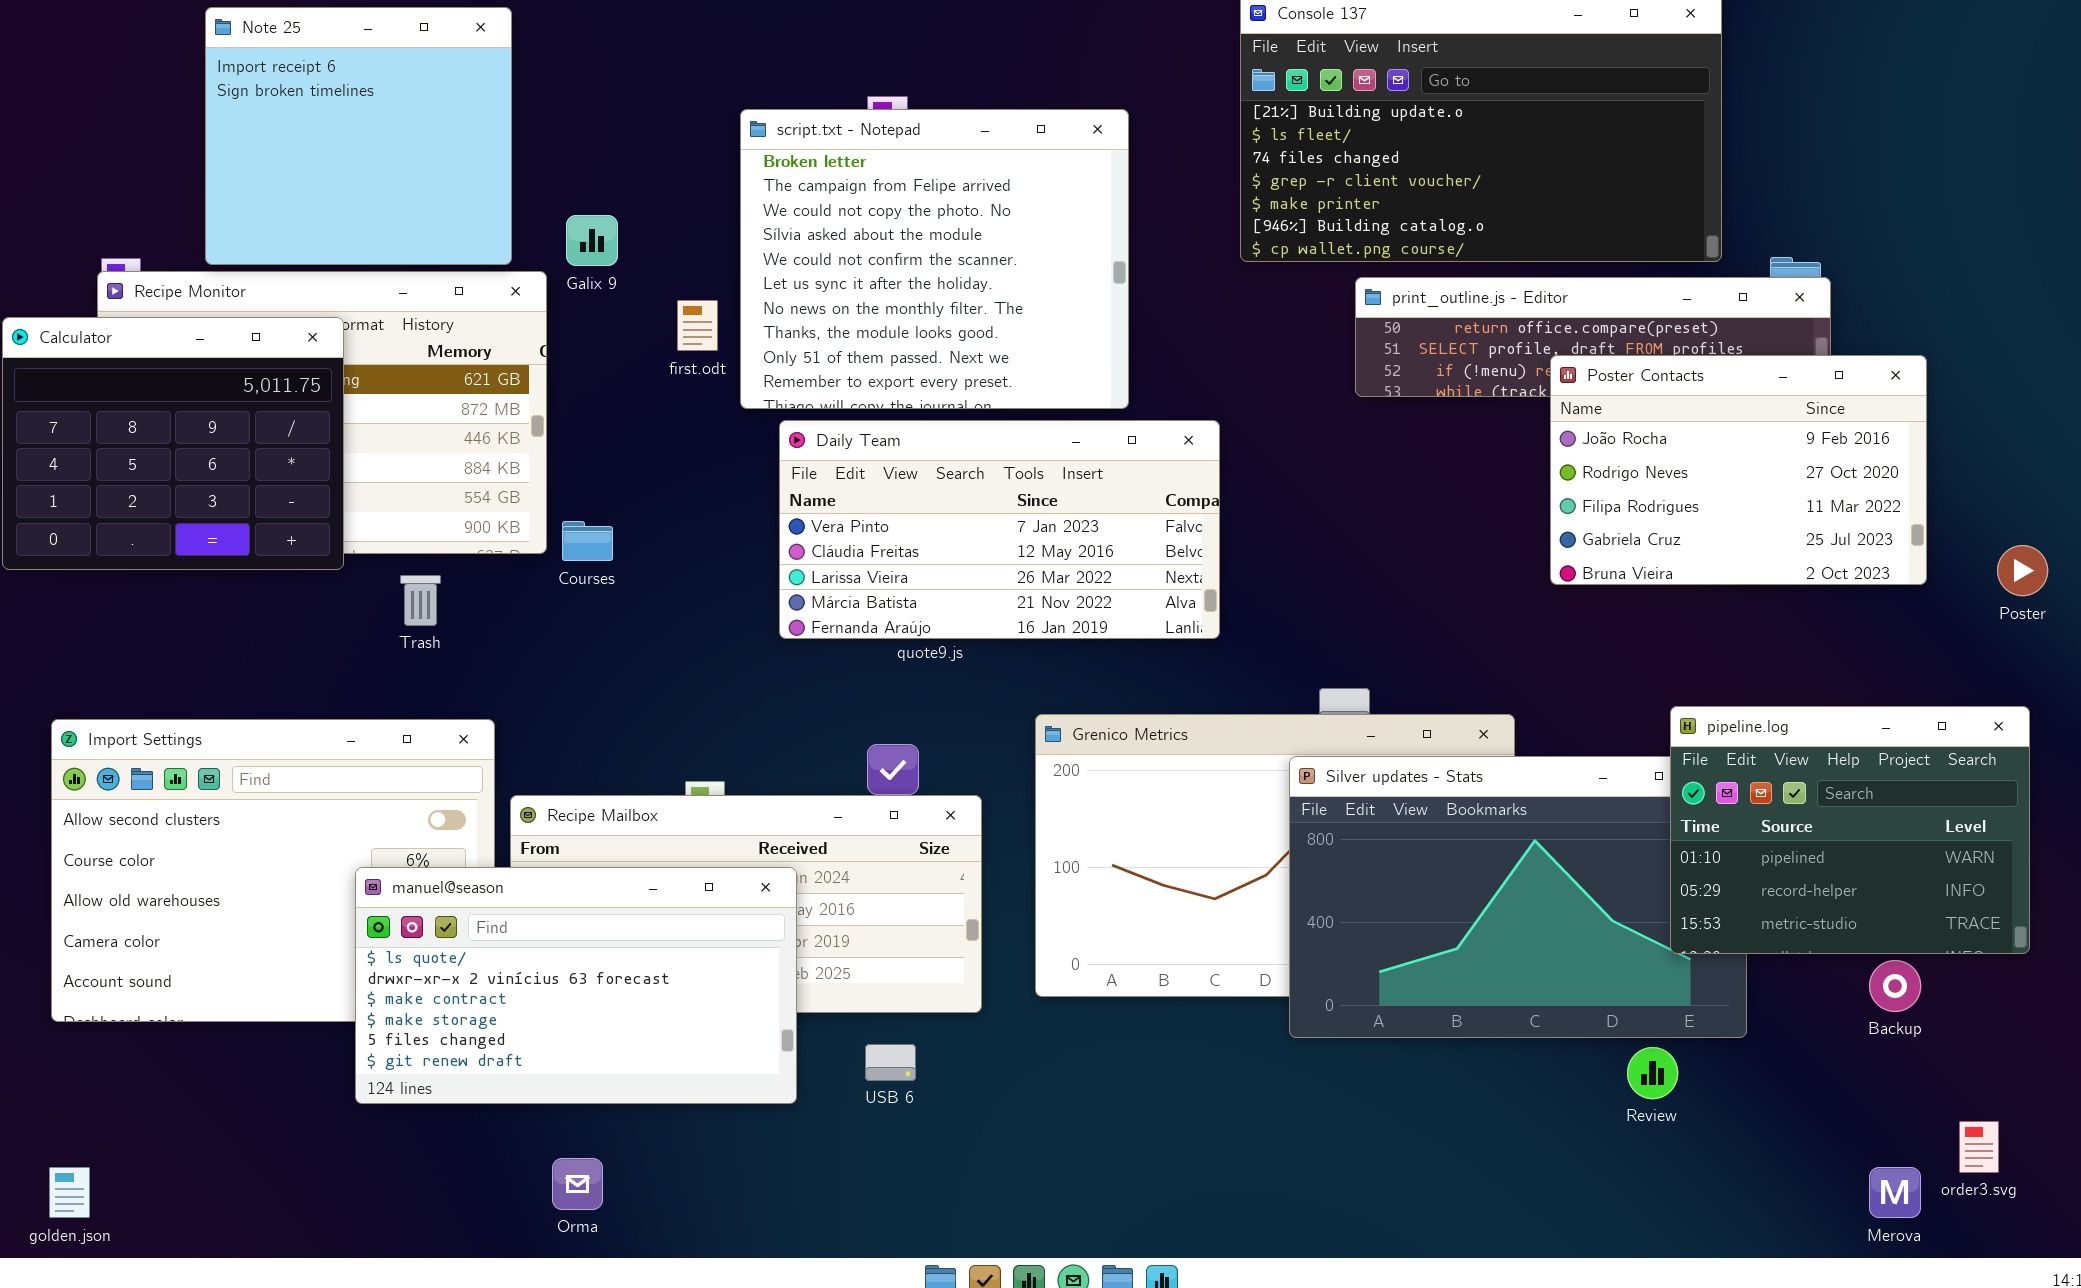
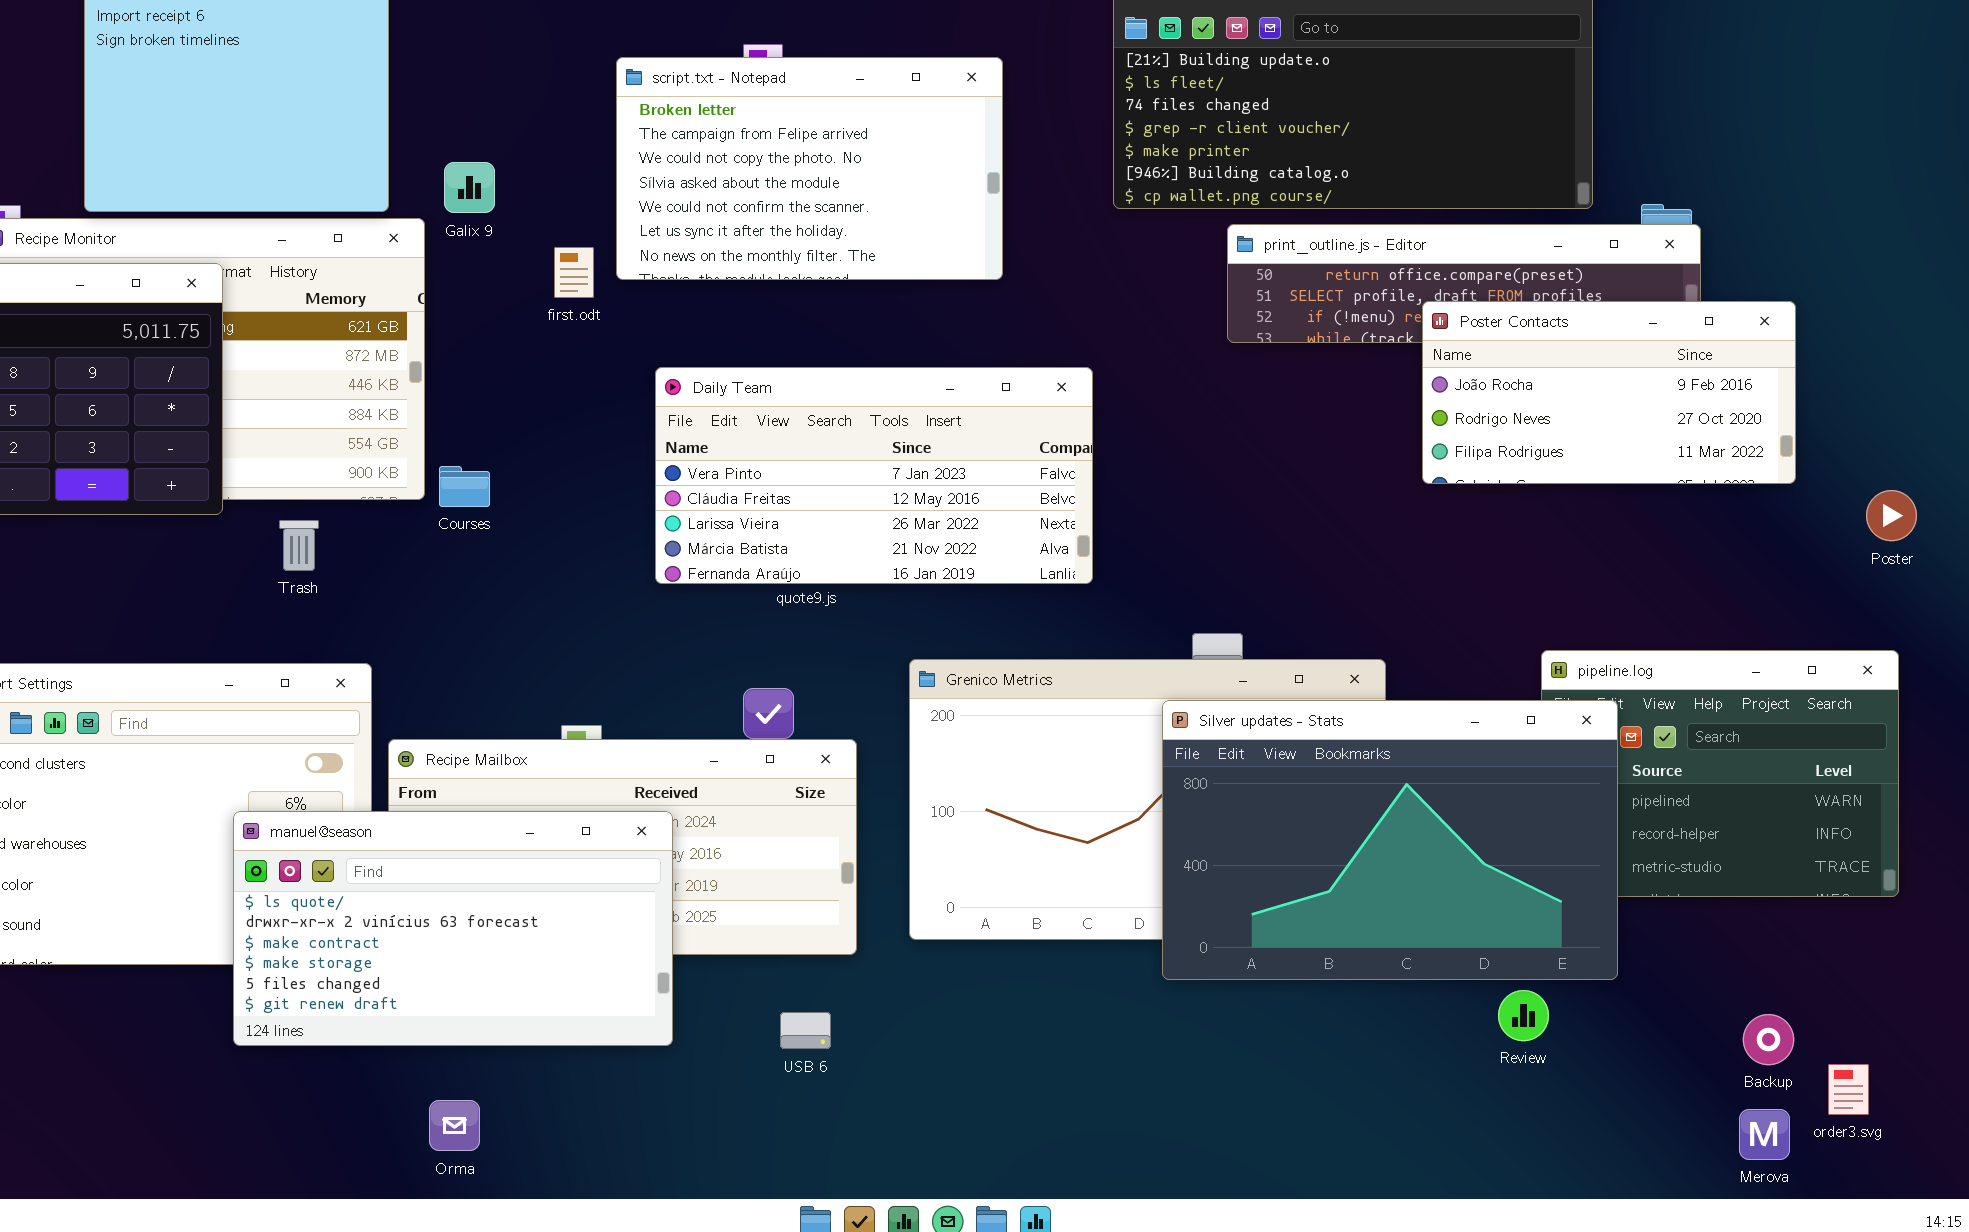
script.txt - Notepad: [740,109,1129,409] -> [616,57,1003,280], resized
Poster Contacts: [1550,355,1927,585] -> [1422,301,1796,484], resized
Silver updates - Stats: [1289,756,1747,1038] -> [1162,700,1618,980], raised
Backup: [1869,960,1921,1012] -> [1743,1014,1794,1065], moved
USB 6: [865,1044,916,1081] -> [780,1012,831,1049], moved

